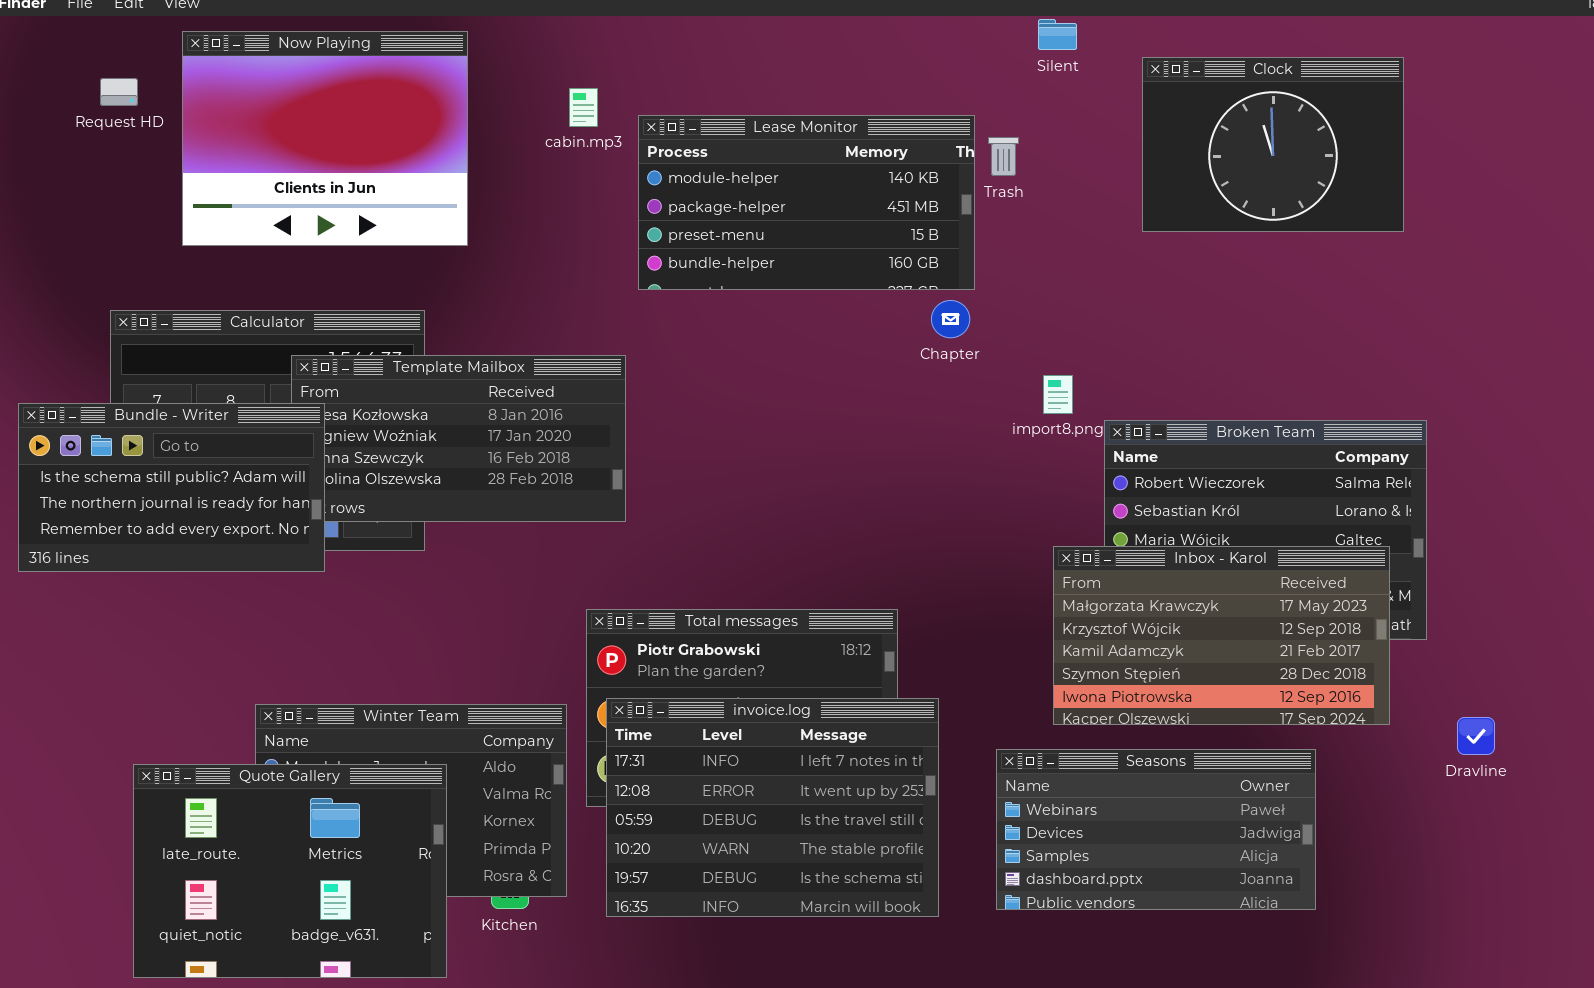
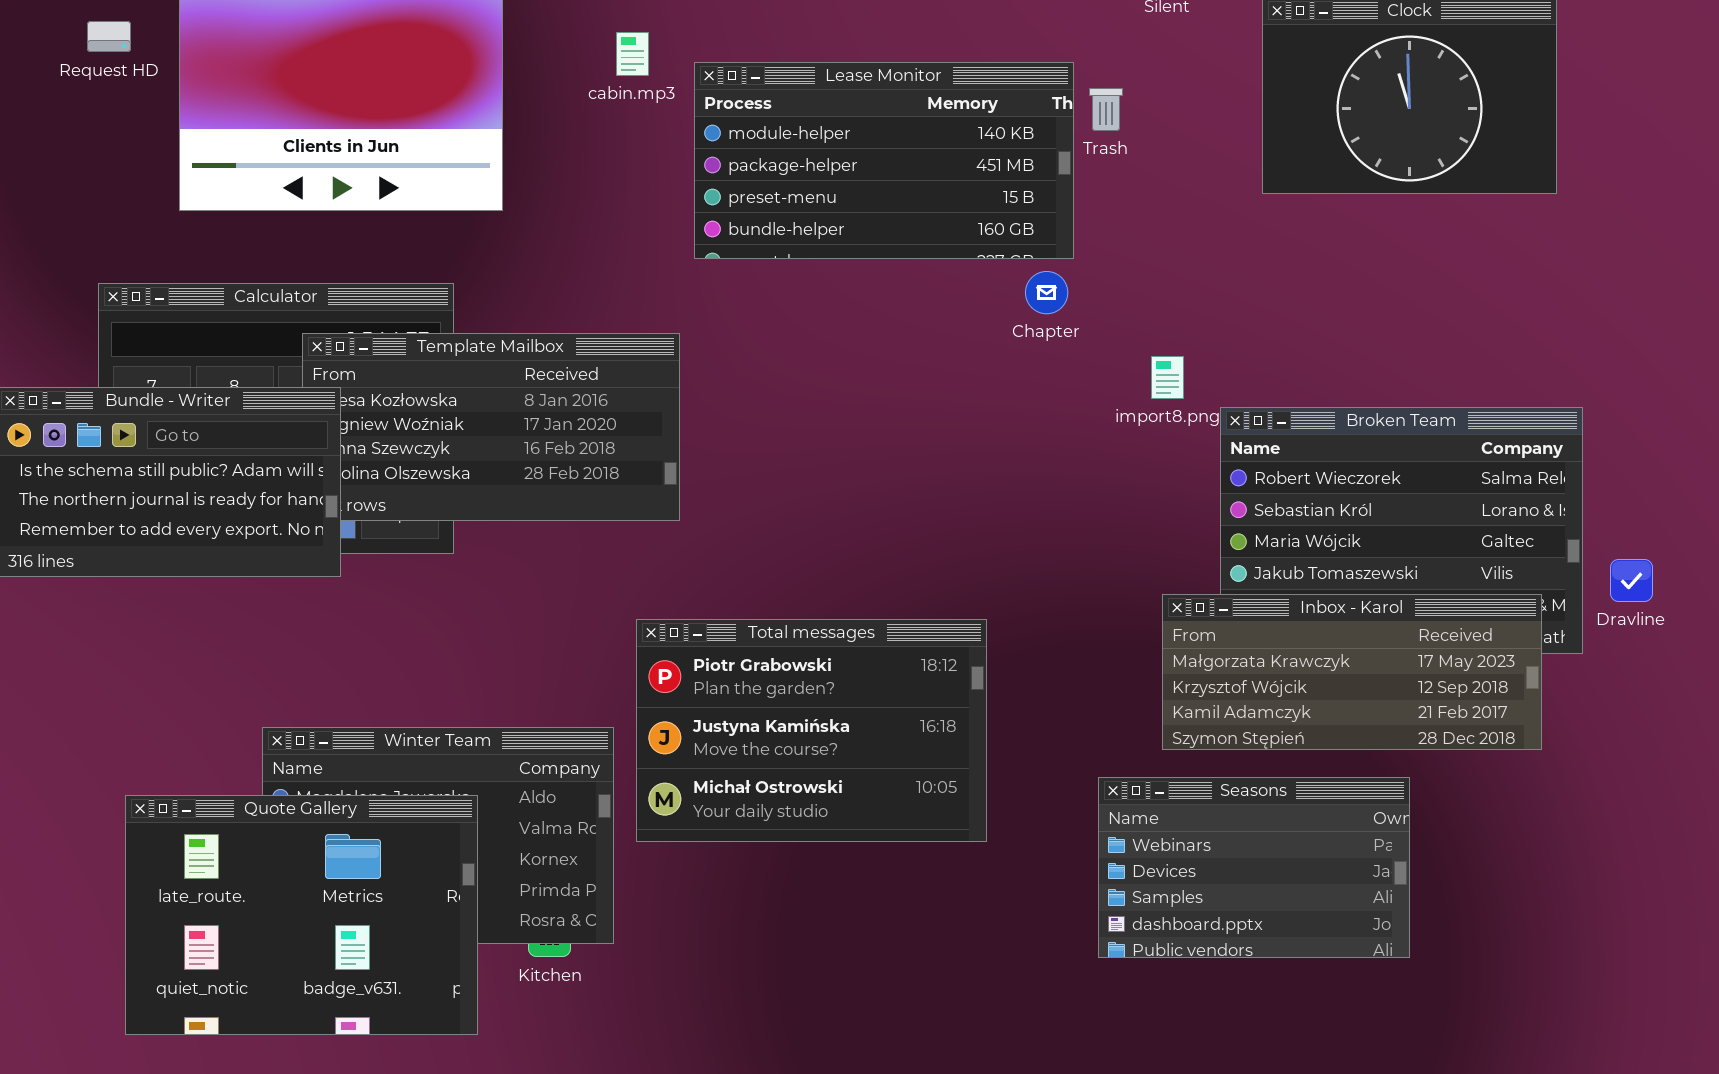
Inbox - Karol: [1053,546,1390,725] -> [1162,594,1542,750], resized
invoice.log: [606,698,939,917] -> none, closed
Dravline: [1457,717,1495,755] -> [1610,559,1653,602], moved
Seasons: [996,749,1316,910] -> [1098,777,1410,958], resized

